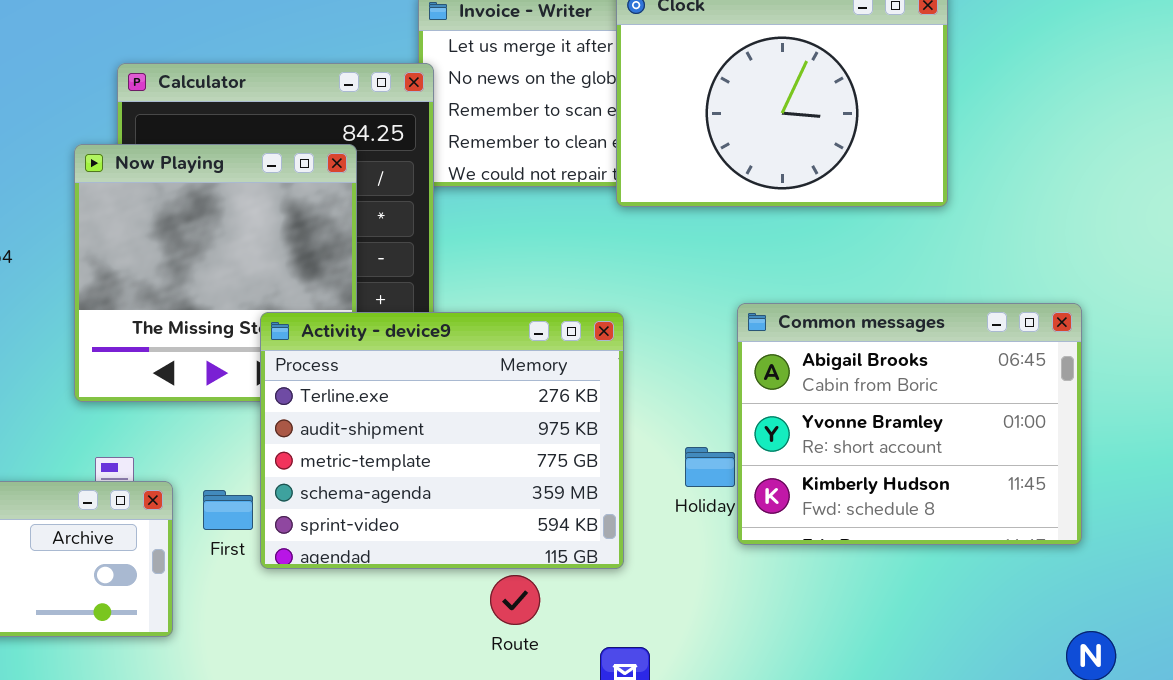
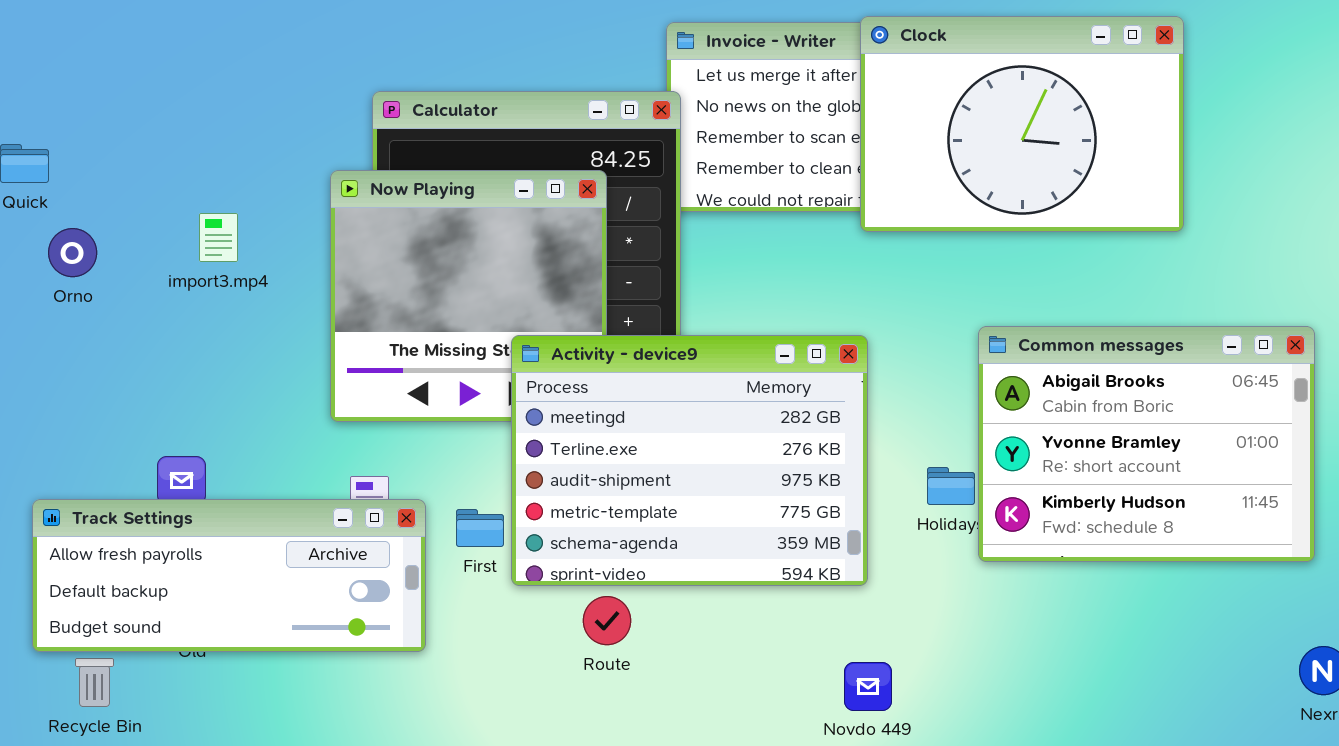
Activity - device9: [260,312,624,569] -> [511,335,868,586], scrolled up 1 row
Route: [490,575,540,625] -> [583,596,631,645], moved

